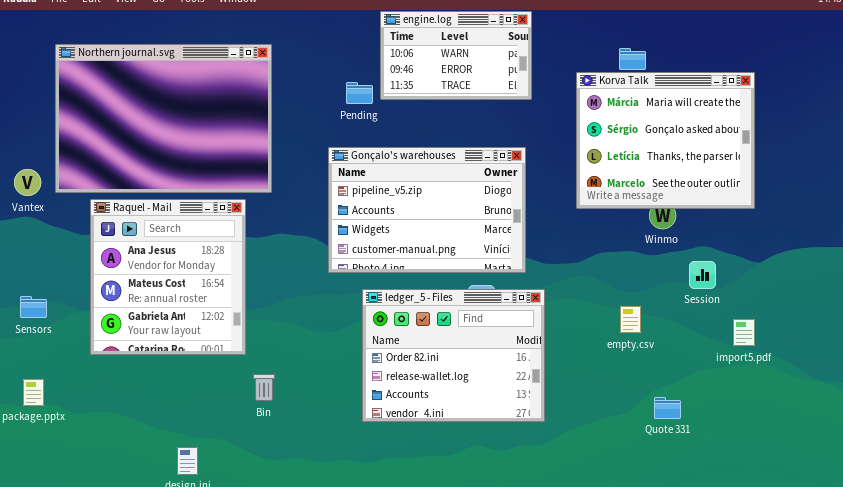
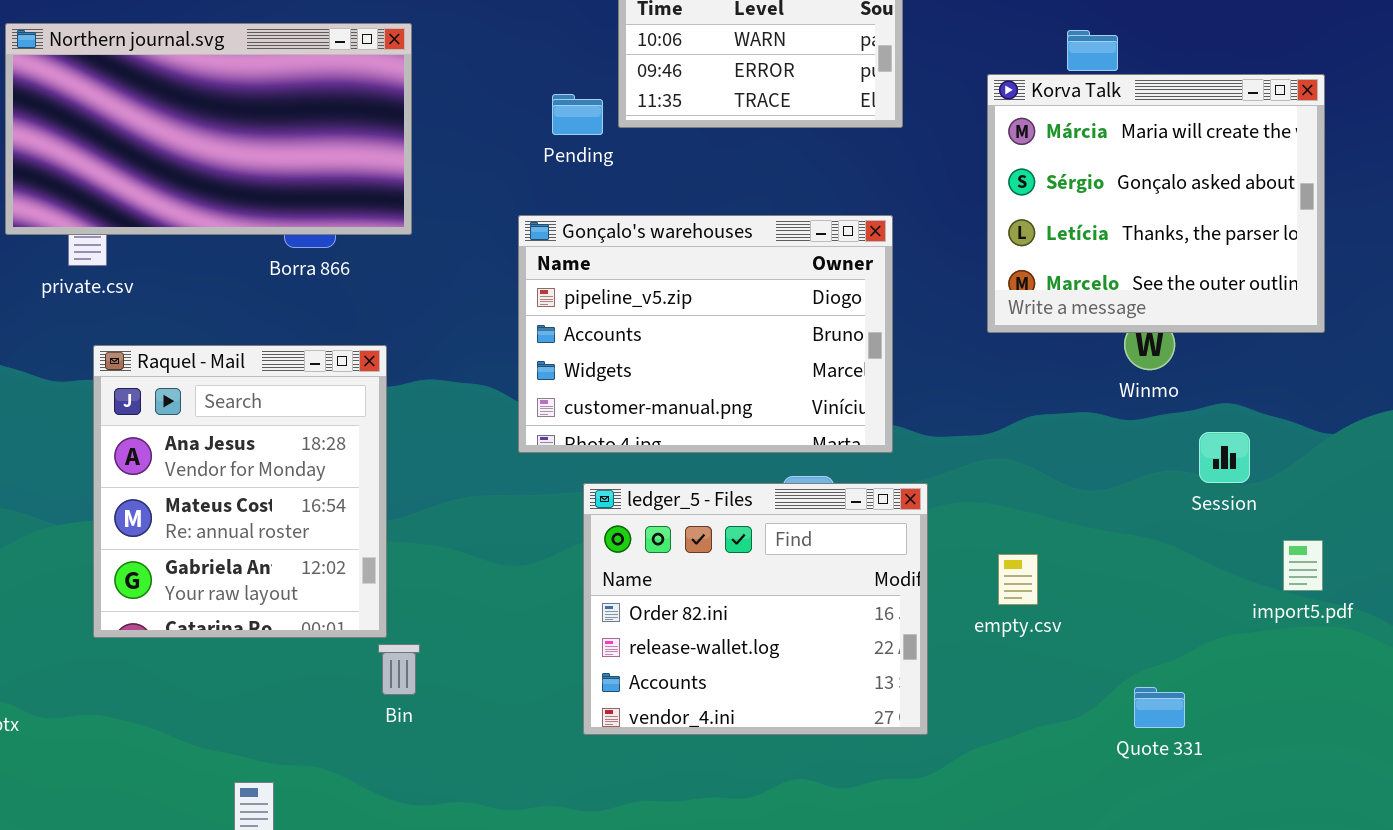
Northern journal.svg: [55,44,272,193] -> [5,23,412,235], resized
Raquel - Mail: [90,199,246,355] -> [93,345,387,638], moved
empty.csv: [620,306,641,333] -> [998,554,1038,605], moved

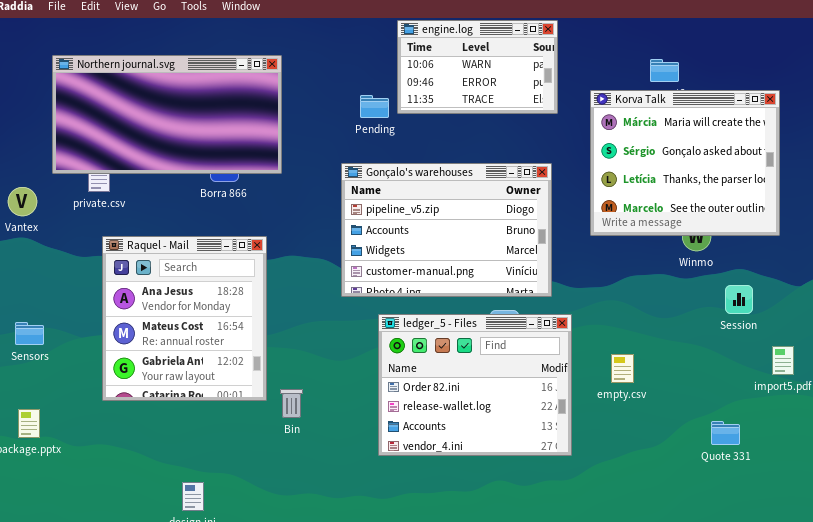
Korva Talk: [987,74,1325,333] -> [590,90,780,236], moved
Bin: [378,644,420,695] -> [280,389,303,418], moved
Quote 331: [1134,687,1185,728] -> [711,421,740,445], moved

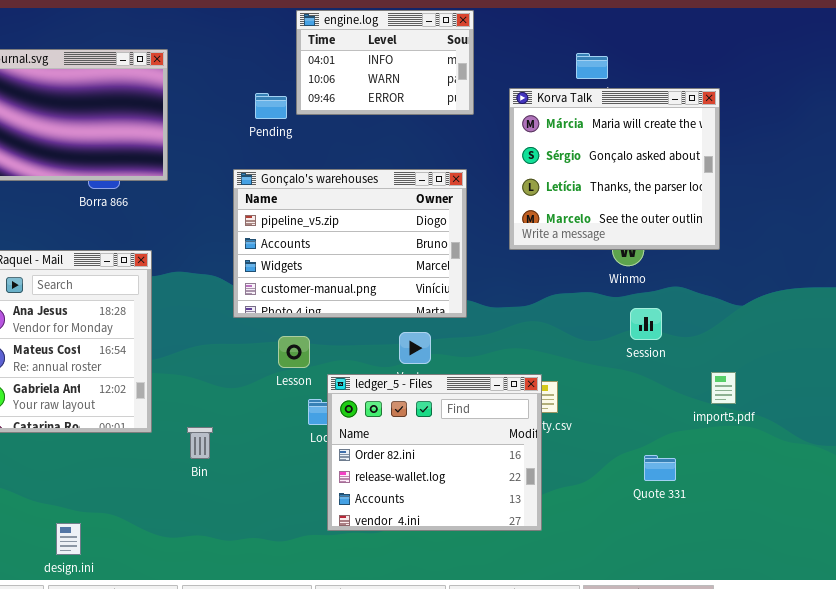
engine.log: [397,20,558,114] -> [296,10,474,115], scrolled up 1 row
Session: [725,285,753,314] -> [630,308,662,340], moved
ledger_5 - Files: [378,314,572,456] -> [327,374,542,531], moved
Bin: [280,389,303,418] -> [187,427,213,459], moved

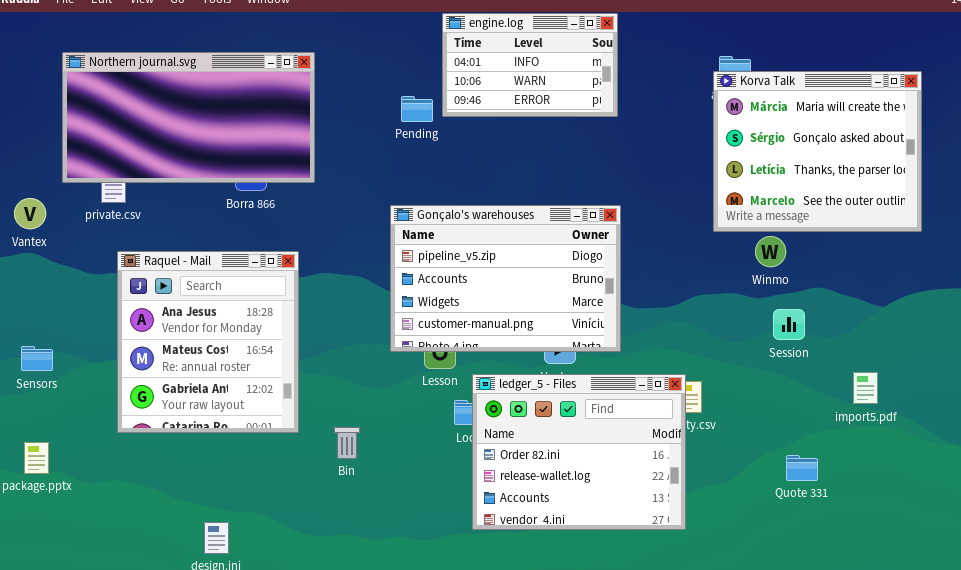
Korva Talk: [509,88,720,250] -> [713,71,922,232], moved
Gonçalo's warehouses: [233,169,467,318] -> [390,205,621,352], moved

